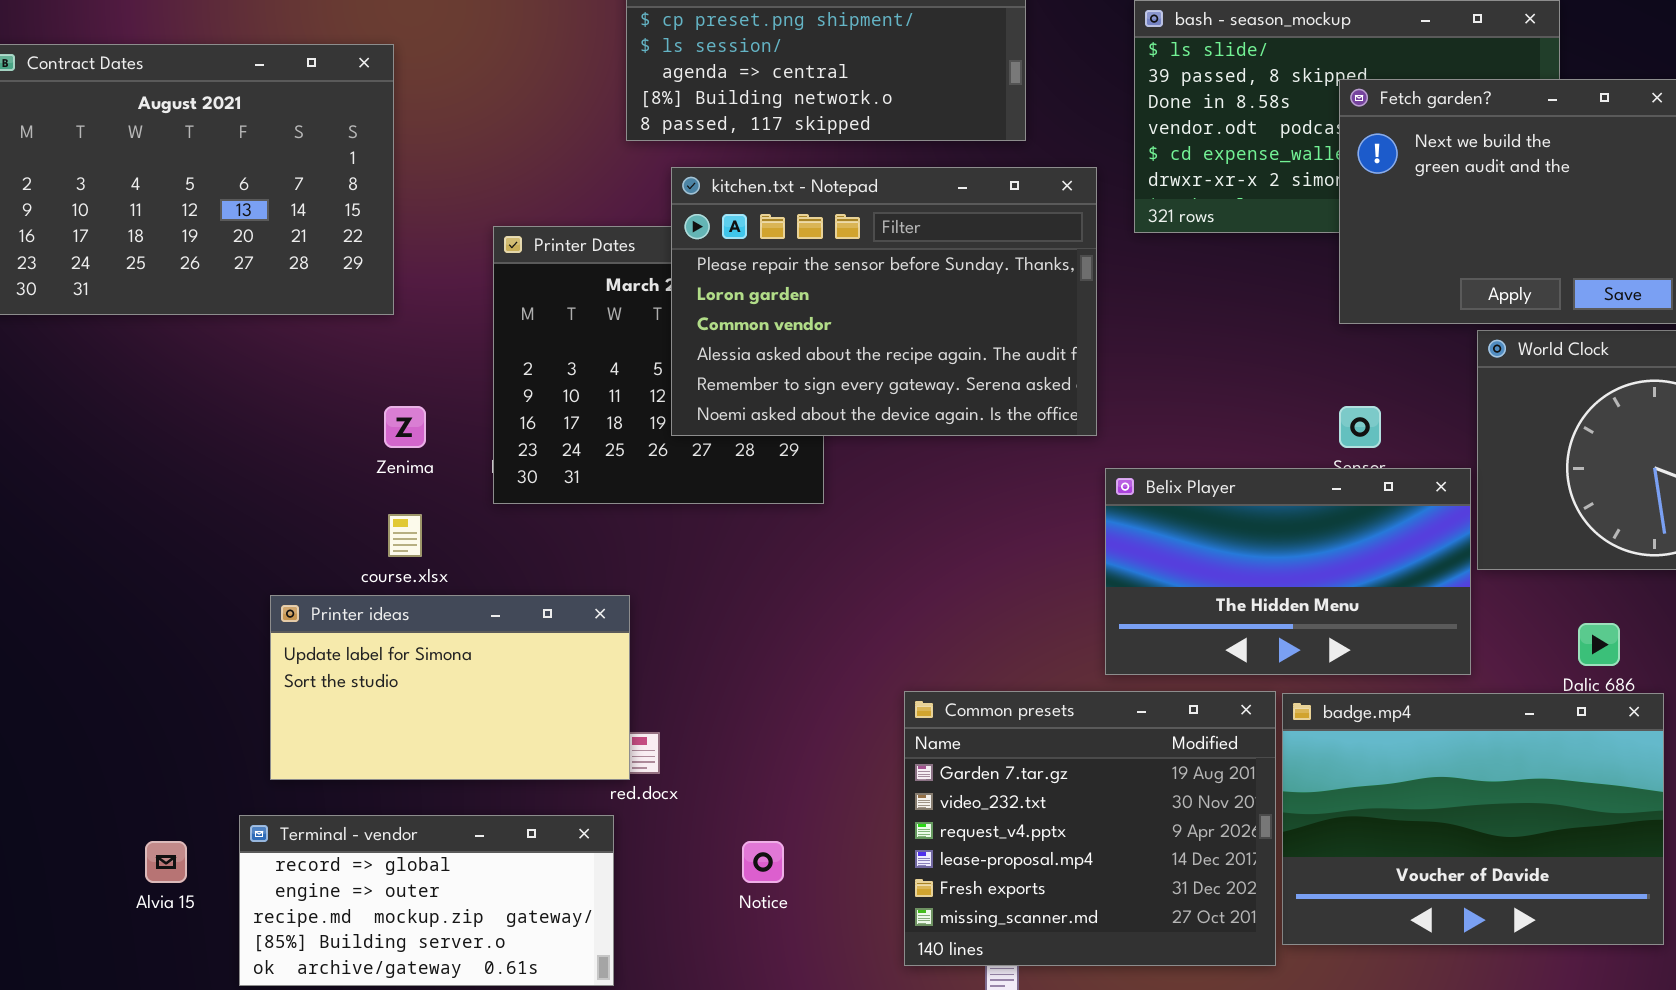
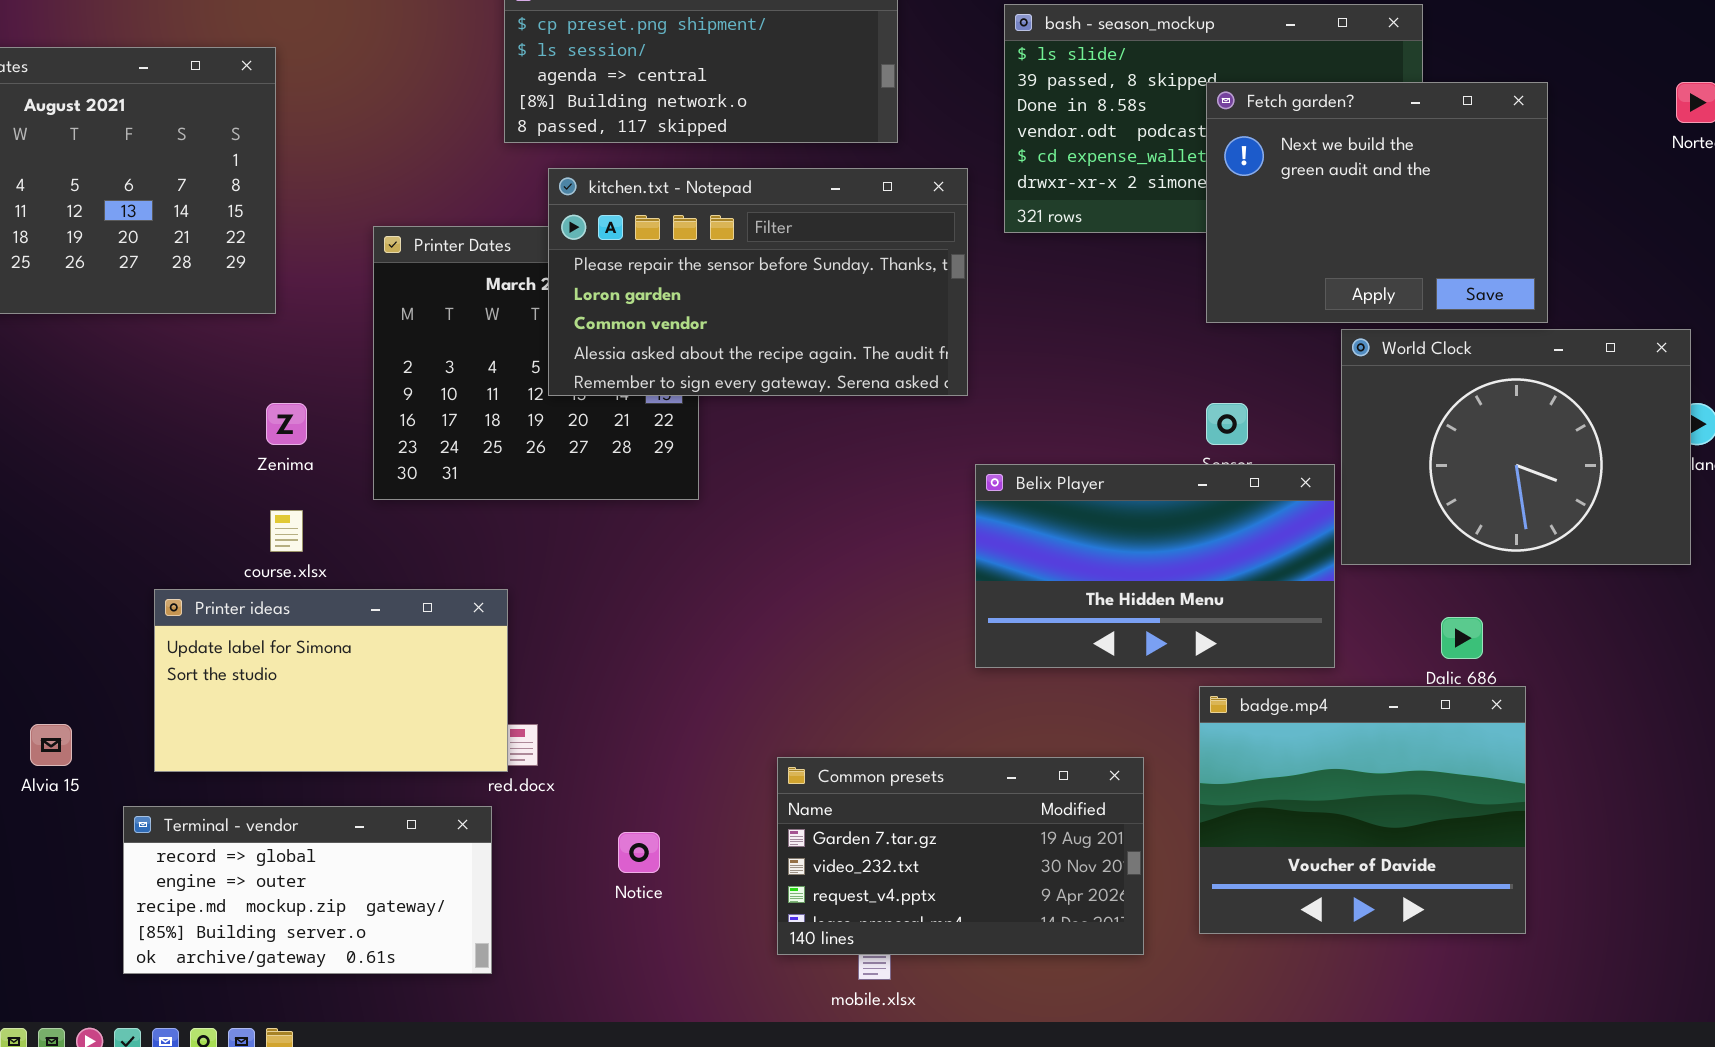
kitchen.txt - Notepad: [671,167,1097,436] -> [548,168,968,396], resized
Common presets: [904,691,1276,966] -> [777,757,1144,955], resized
badge.mp4: [1282,693,1664,945] -> [1199,686,1526,934], resized
Alvia 15: [145,841,187,883] -> [30,724,72,766], moved

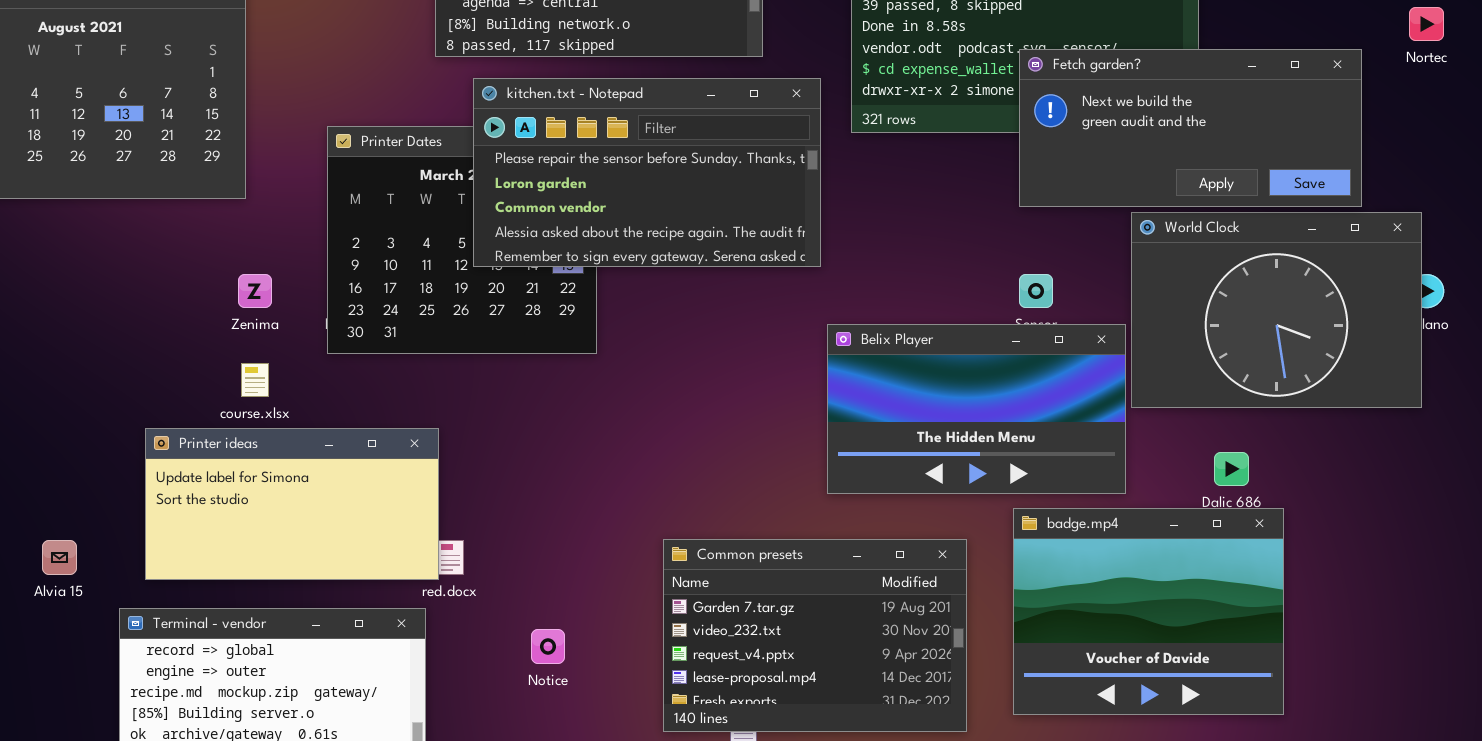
Fetch garden?: [1206,82,1548,323] -> [1019,49,1362,207], resized
Common presets: [777,757,1144,955] -> [663,539,967,732], resized

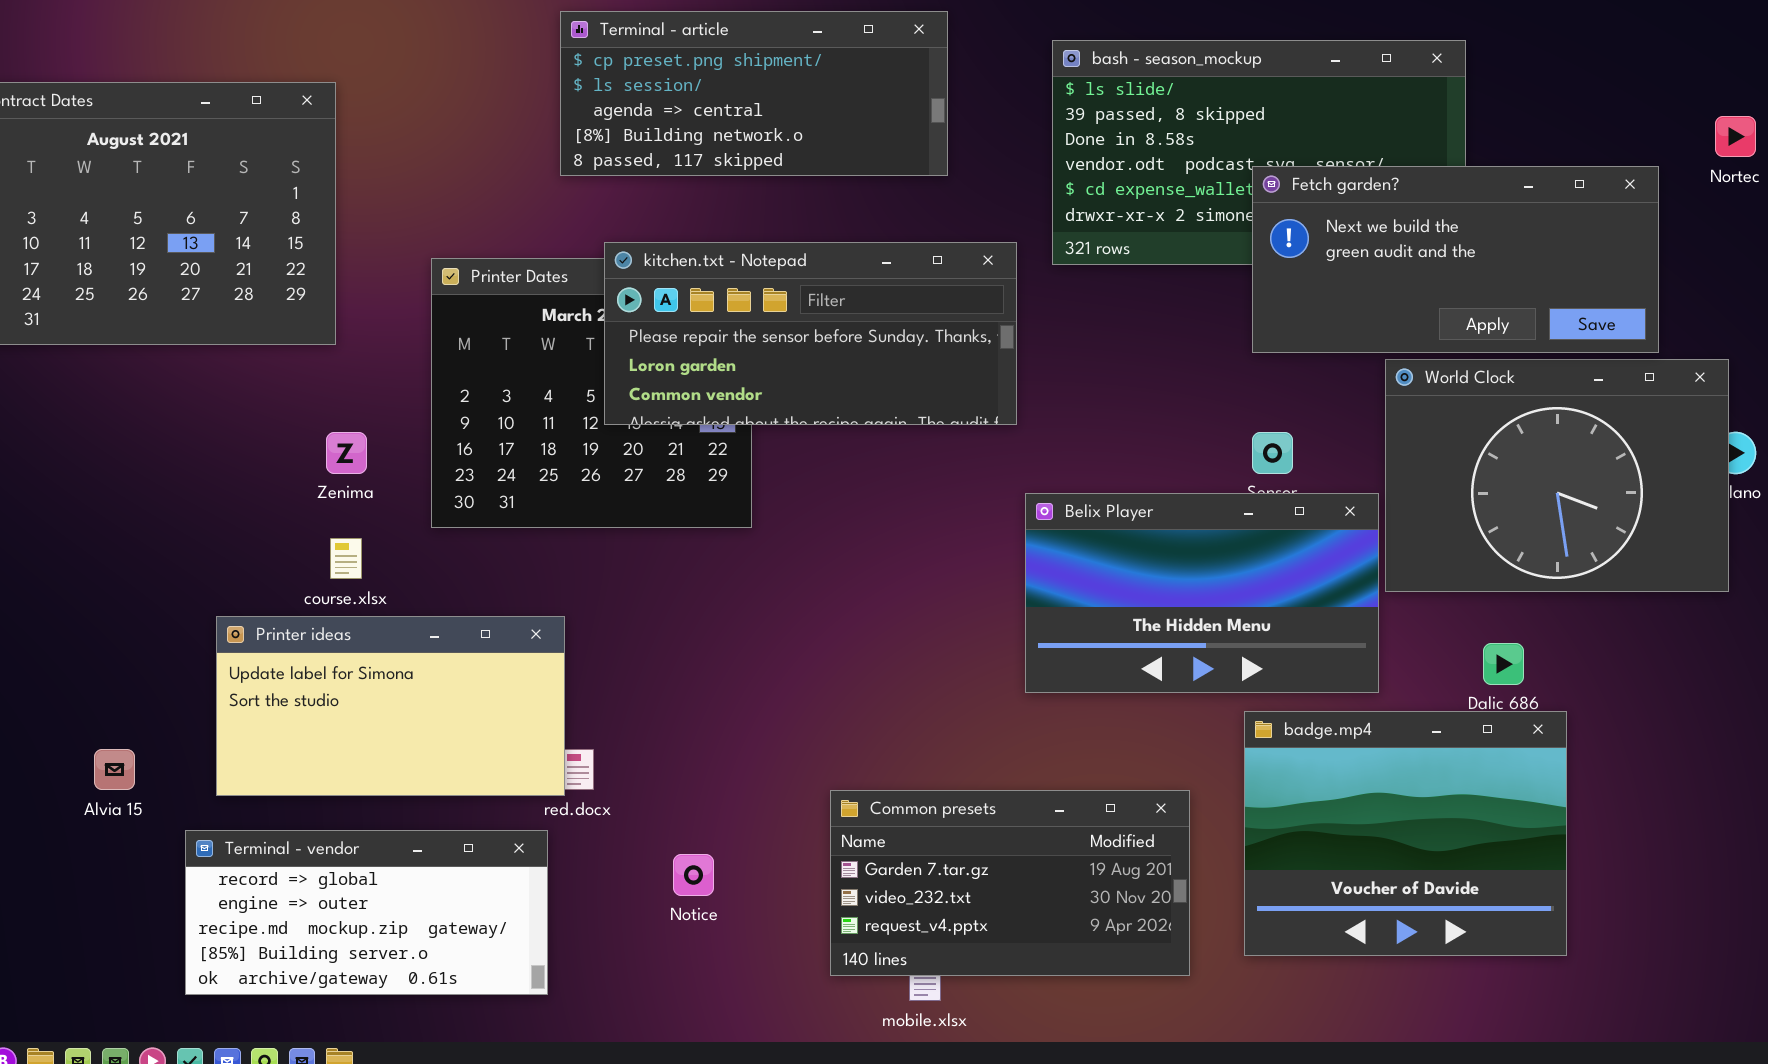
kitchen.txt - Notepad: [473,78,821,267] -> [604,242,1017,425], resized
Common presets: [663,539,967,732] -> [830,790,1190,976], resized

